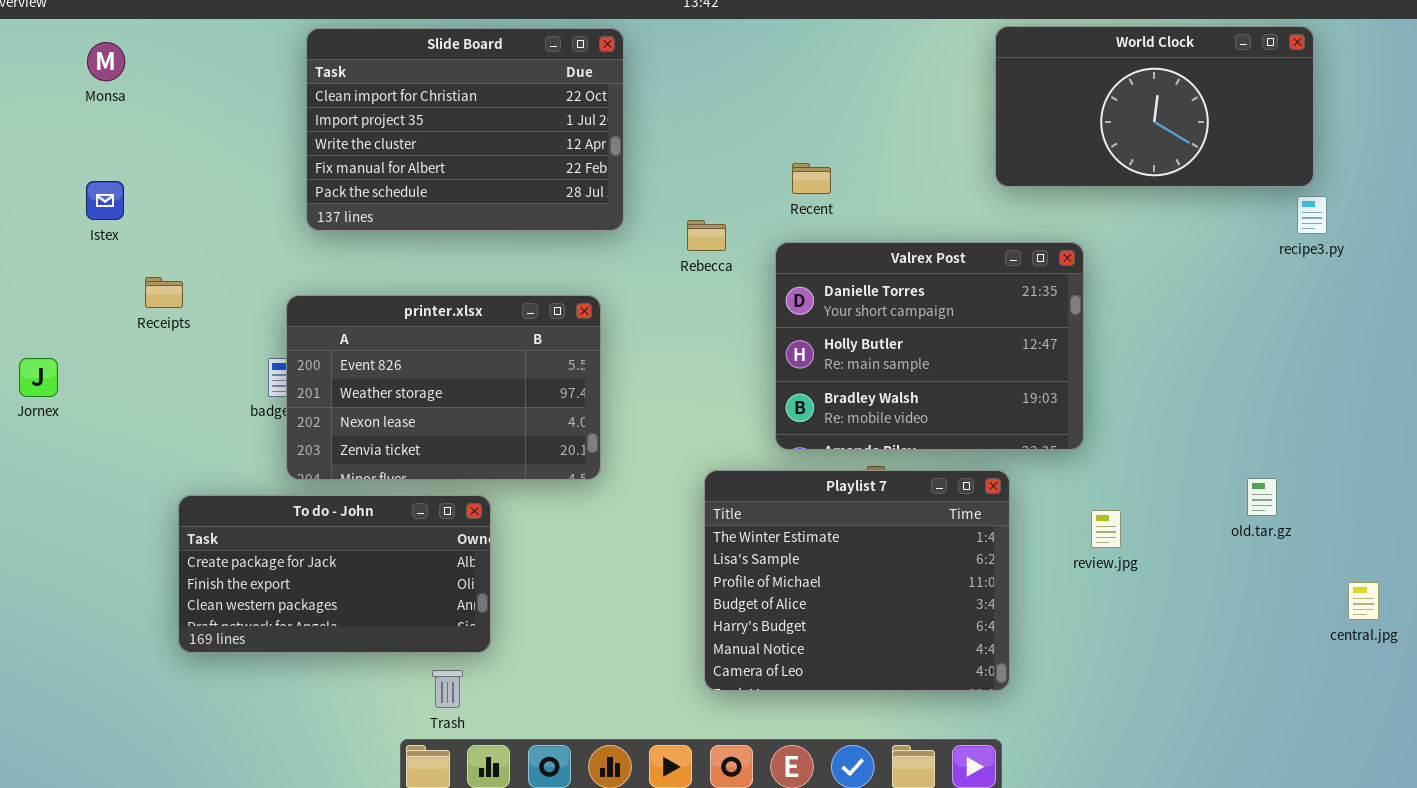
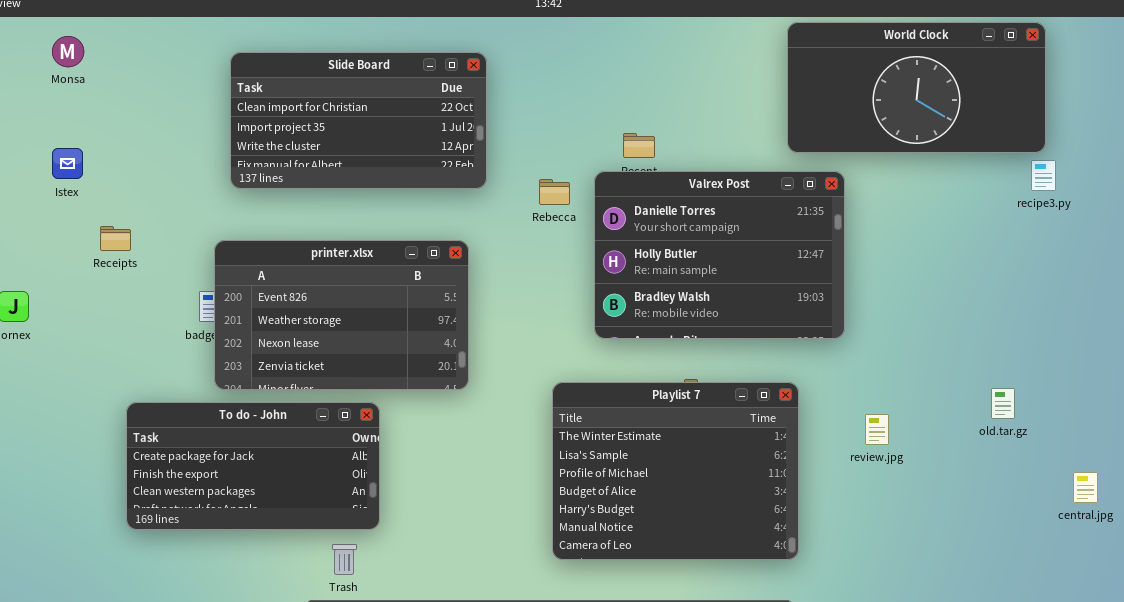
Slide Board: [306,28,624,231] -> [230,52,487,189], resized
Valrex Post: [775,242,1084,450] -> [594,171,845,339], moved

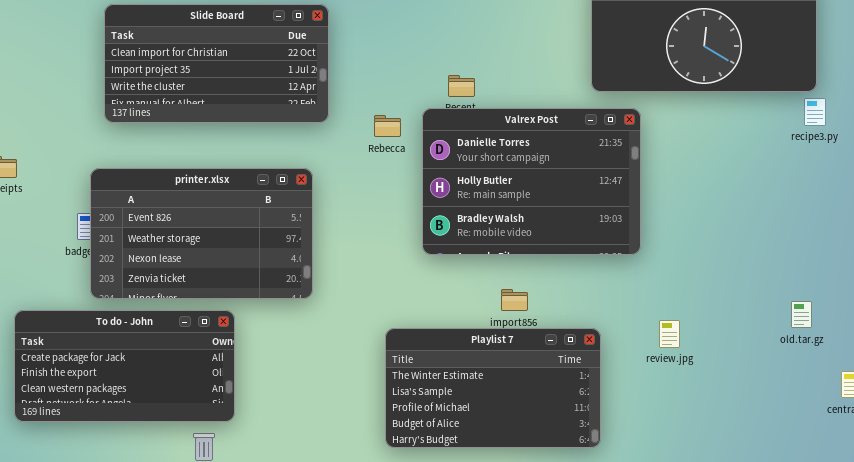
Playlist 7: [552,382,799,560] -> [385,328,601,448], resized
old.tar.gz: [991,388,1015,419] -> [791,301,812,328], moved

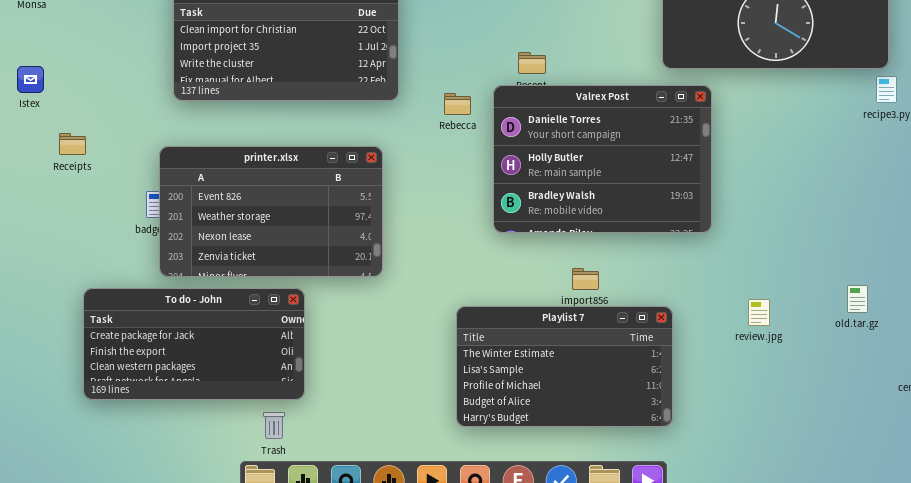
old.tar.gz: [791,301,812,328] -> [847,285,868,313], moved
review.jpg: [659,320,680,348] -> [748,299,770,326], moved

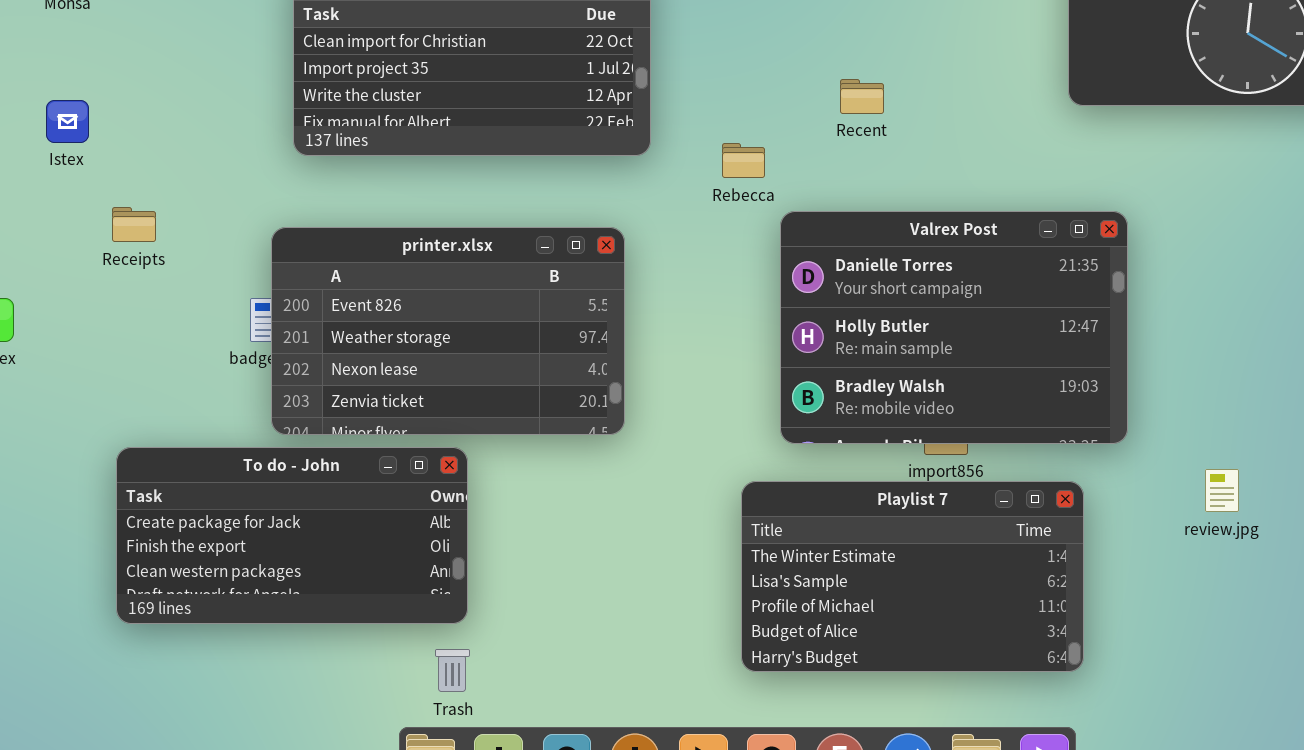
Valrex Post: [493,85,712,233] -> [780,211,1128,444], moved
To do - John: [83,288,305,400] -> [116,447,468,624], moved

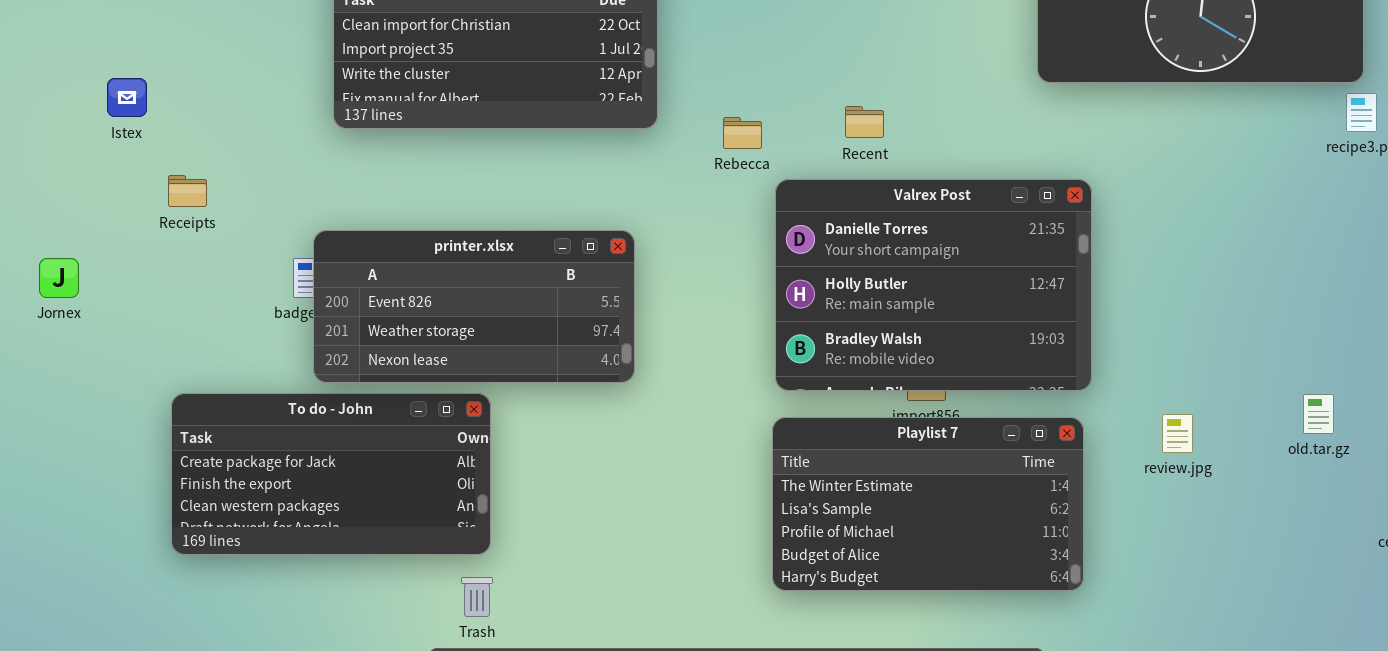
Recent: [840,79,884,114] -> [845,106,884,138], moved
printer.xlsx: [271,227,625,435] -> [313,230,635,383], resized
Playlist 7: [741,481,1084,672] -> [772,417,1084,591], moved

